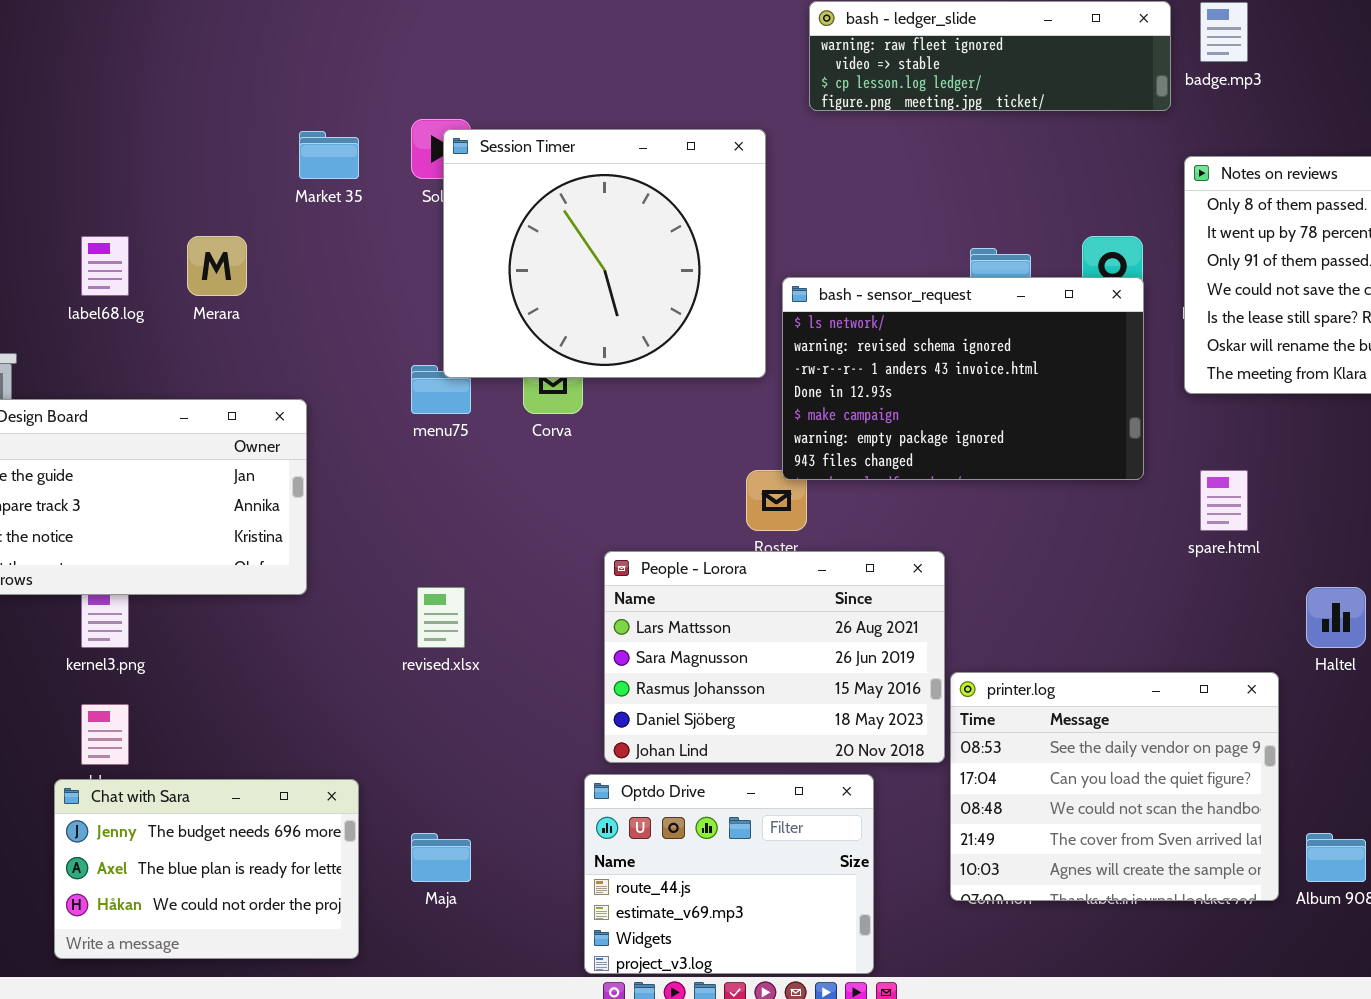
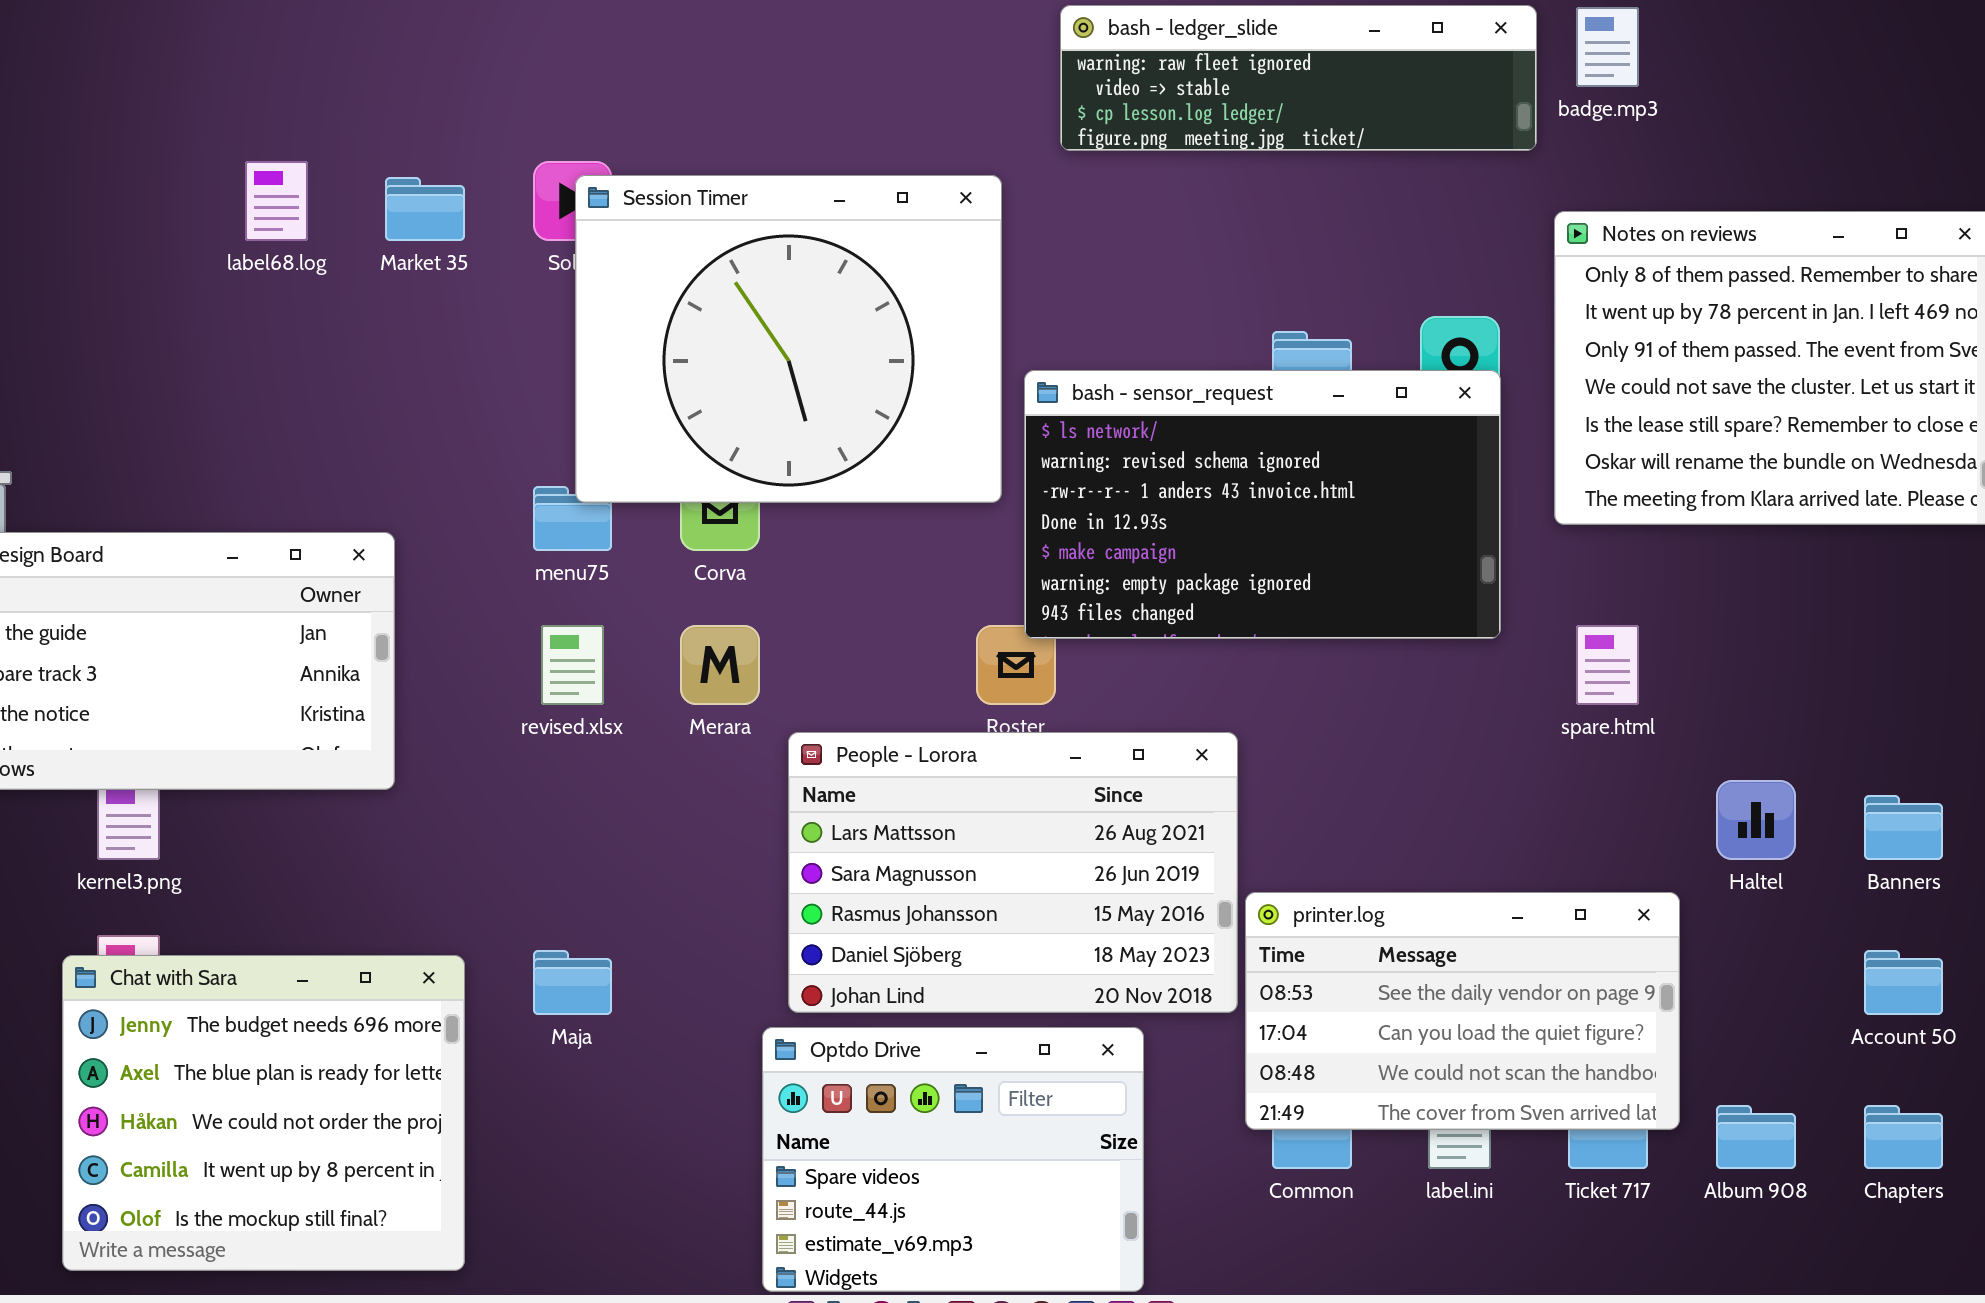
label68.log: [81,236,129,296] -> [245,161,308,241], moved
Merara: [187,236,247,296] -> [680,625,760,705], moved
revised.xlsx: [417,587,465,648] -> [541,625,604,705], moved
printer.log: [950,672,1279,901] -> [1245,892,1680,1130], resized
Optdo Drive: [584,774,874,974] -> [762,1027,1144,1292], scrolled up 1 row
Chat with Sara: [54,779,359,959] -> [62,955,465,1271], resized
Maja: [411,833,471,882] -> [533,950,612,1015], moved

